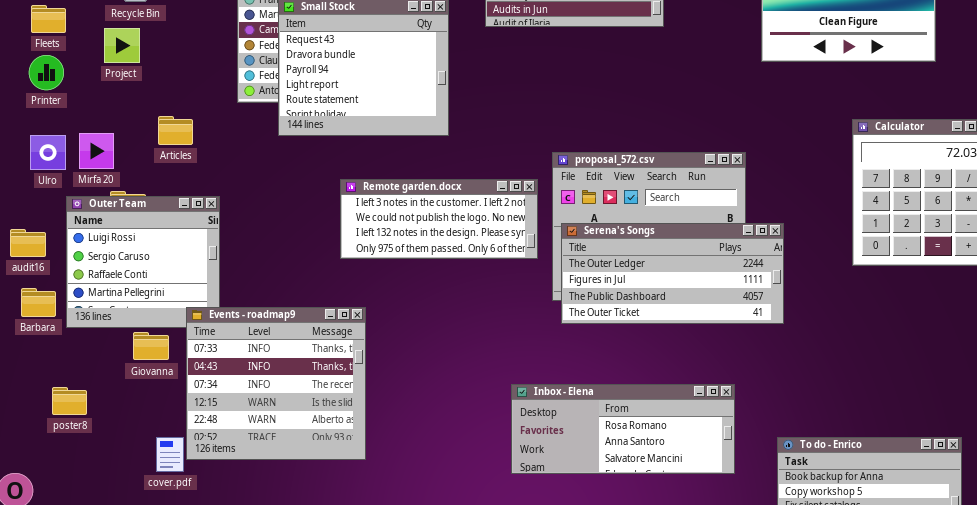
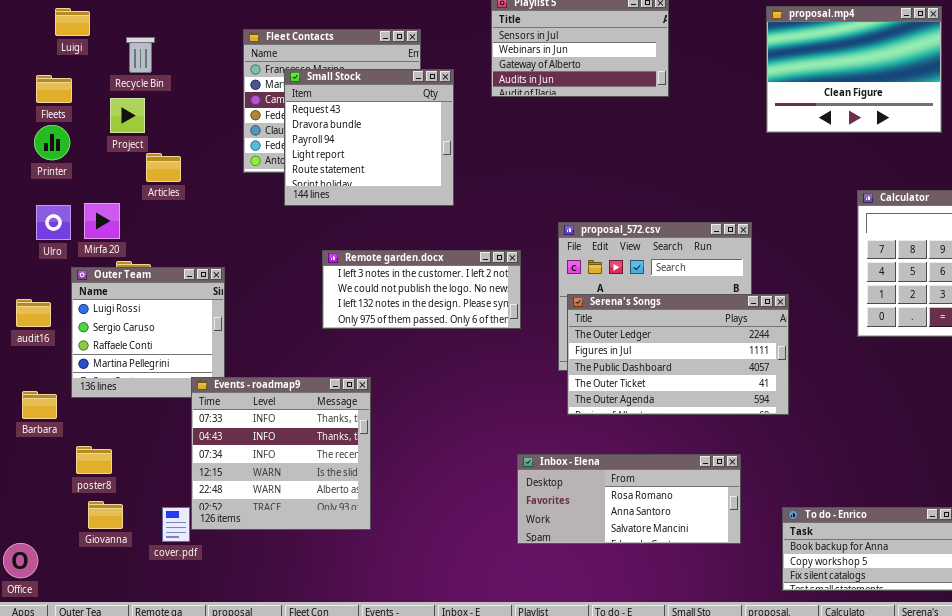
Articles: [158,116,193,145] -> [146,153,181,182], moved
Remote garden.docx: [340,179,538,259] -> [322,250,521,329], moved
Serena's Songs: [561,223,784,324] -> [567,294,789,415], resized
Barbara: [21,288,56,317] -> [22,391,57,419], moved
Giovanna: [133,332,169,360] -> [88,501,123,529], moved
poster8: [52,387,87,415] -> [76,446,112,474], moved

